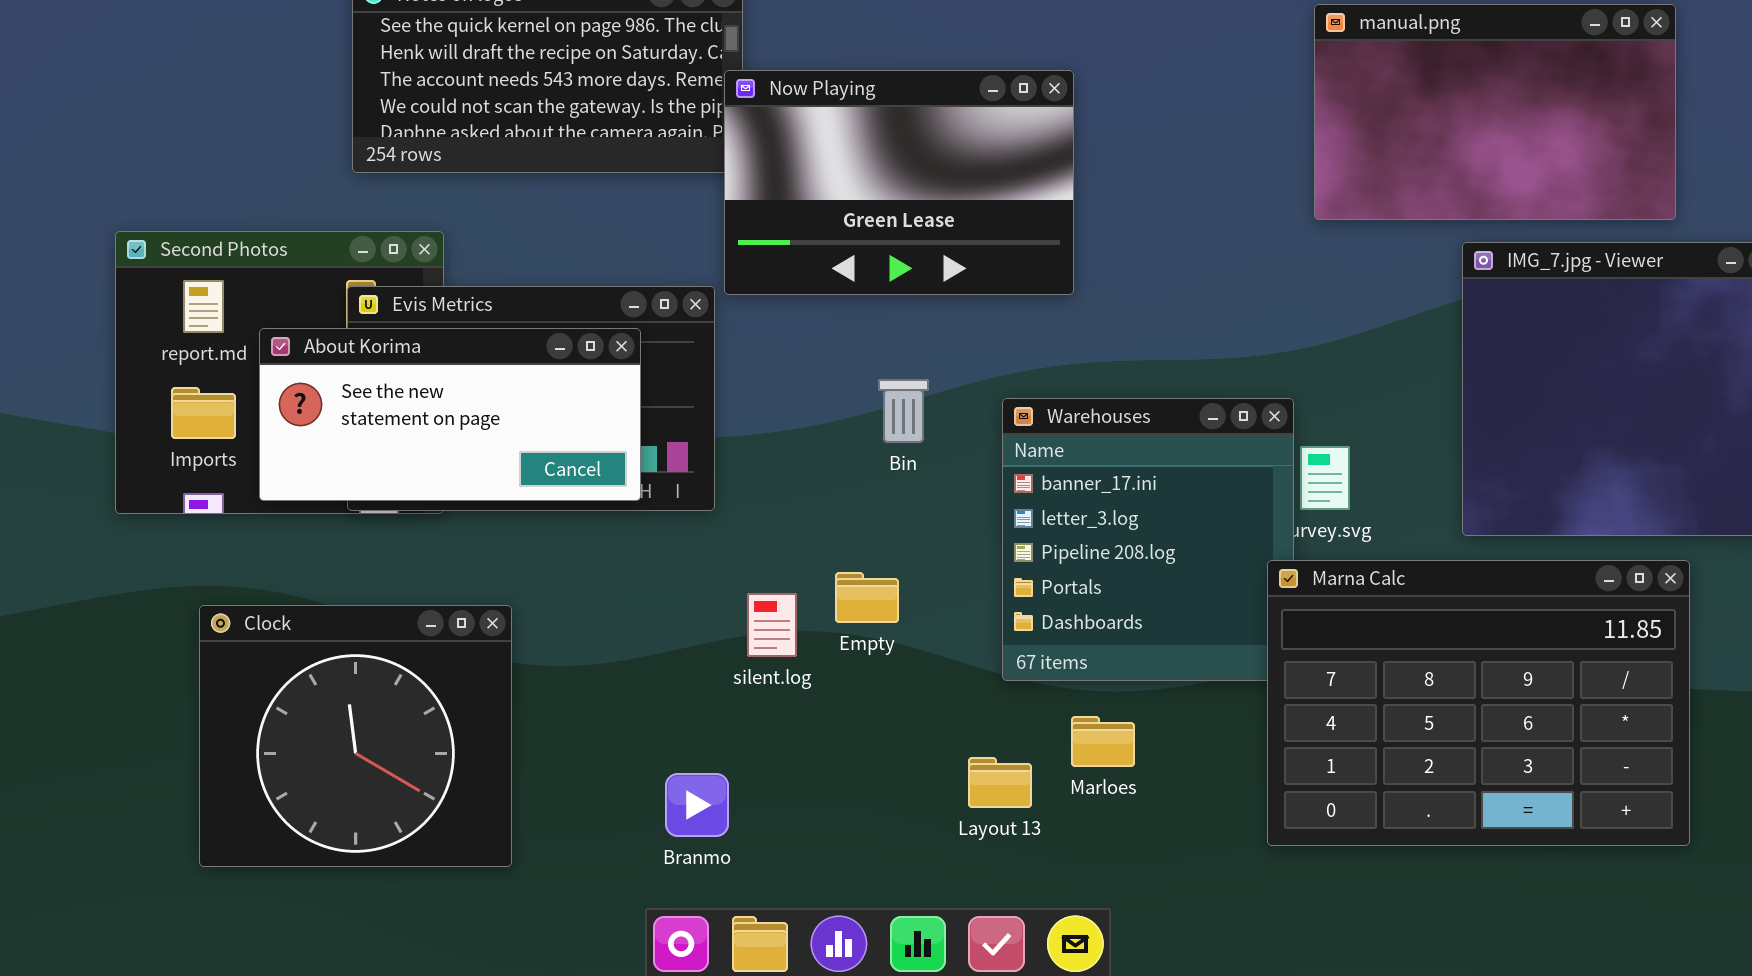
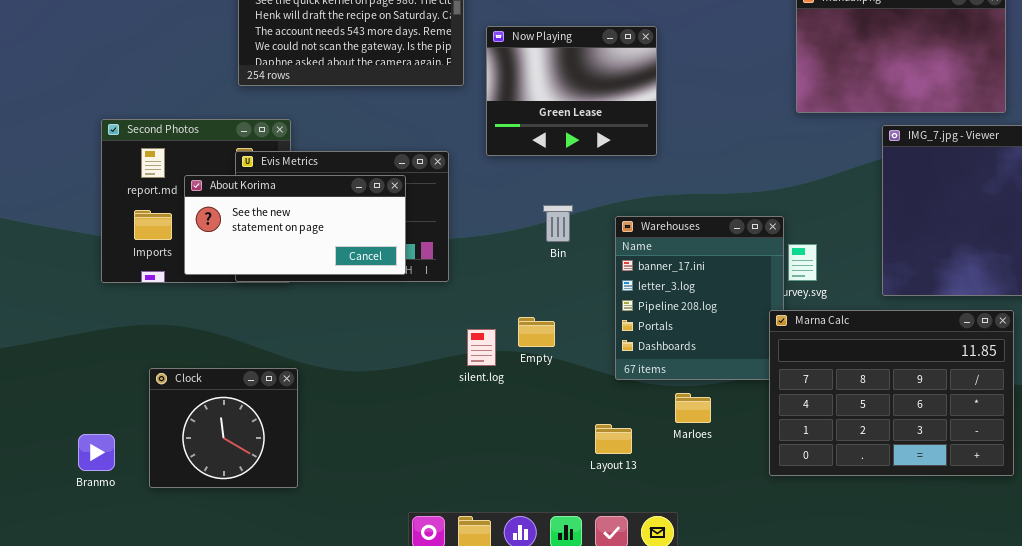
Now Playing: [724,70,1074,295] -> [486,26,657,156], resized
Clock: [199,605,512,867] -> [149,368,298,488], resized
Marloes: [1071,716,1135,767] -> [675,393,711,423], moved
Branmo: [665,773,729,837] -> [78,434,115,471], moved

